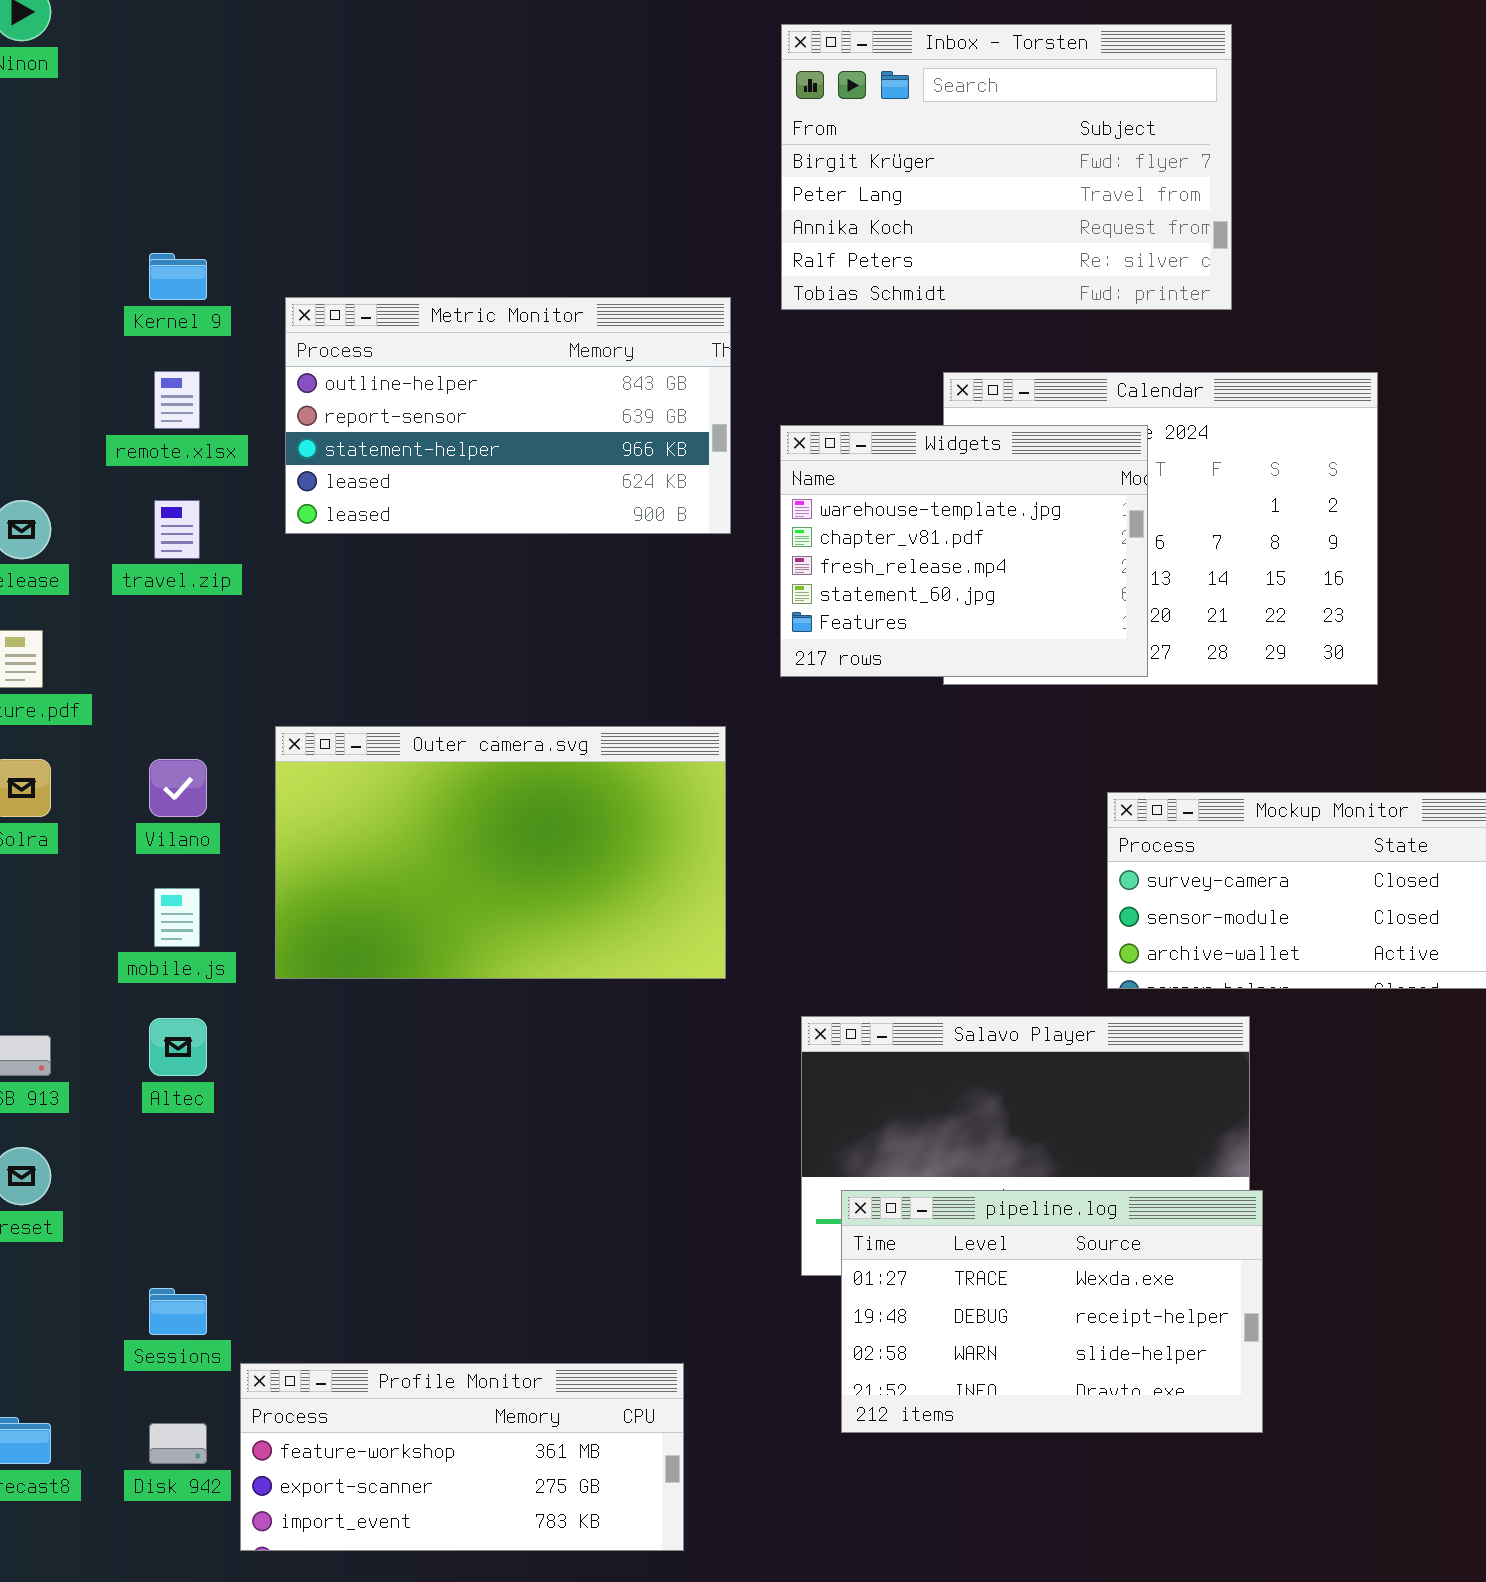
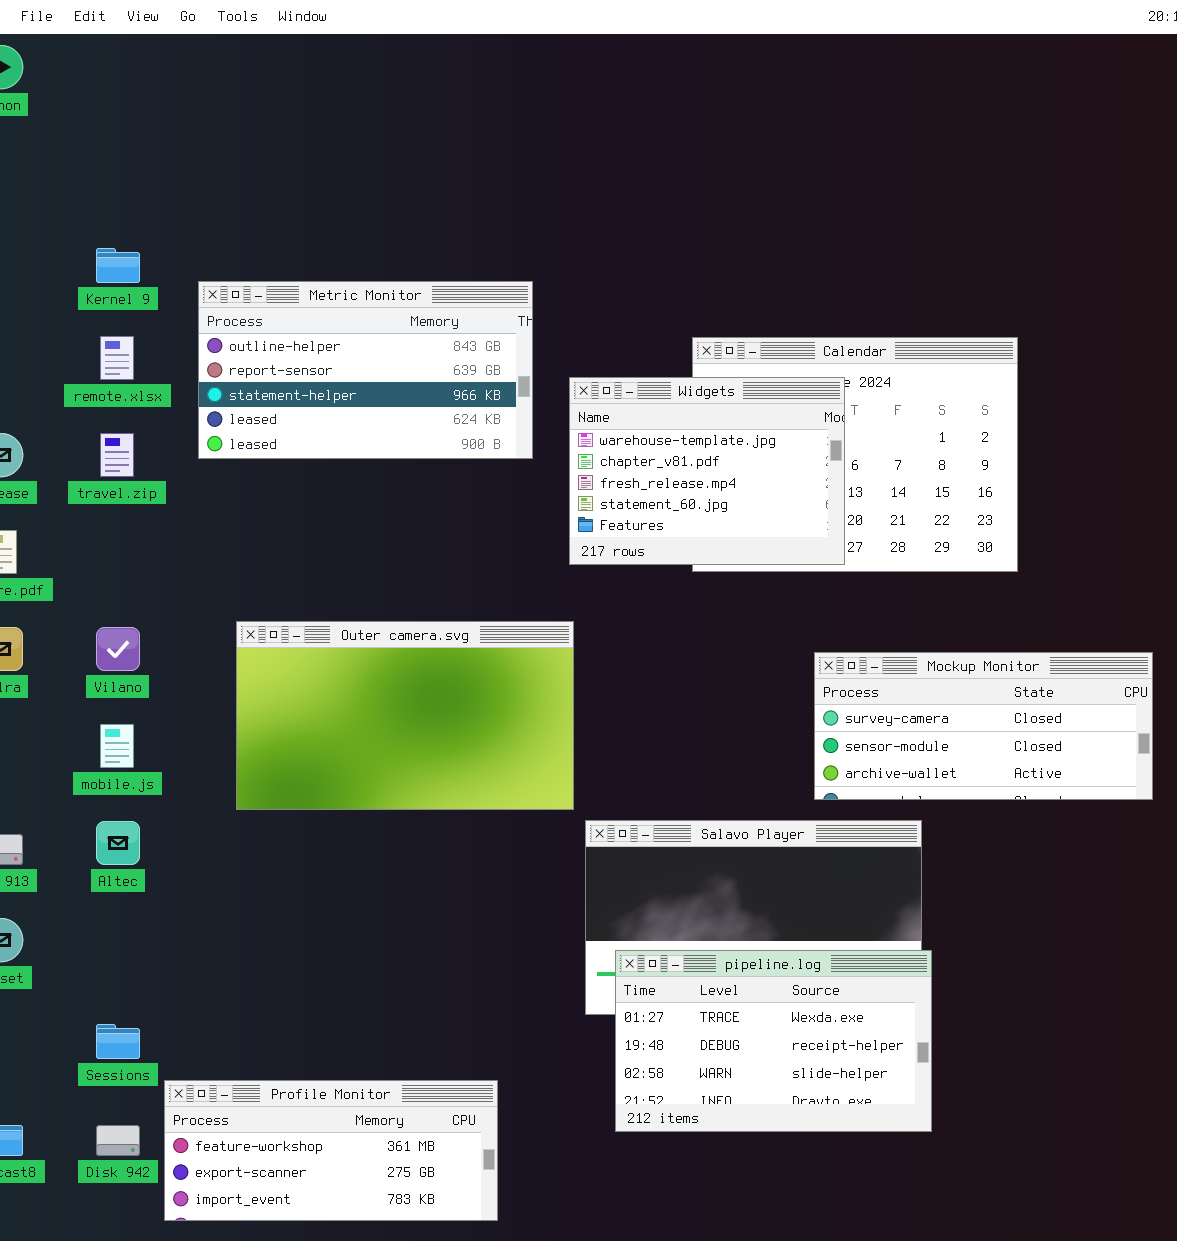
Inbox - Torsten: [781,24,1232,310] -> none, closed
Outer camera.svg: [275,726,726,979] -> [236,621,574,810], moved

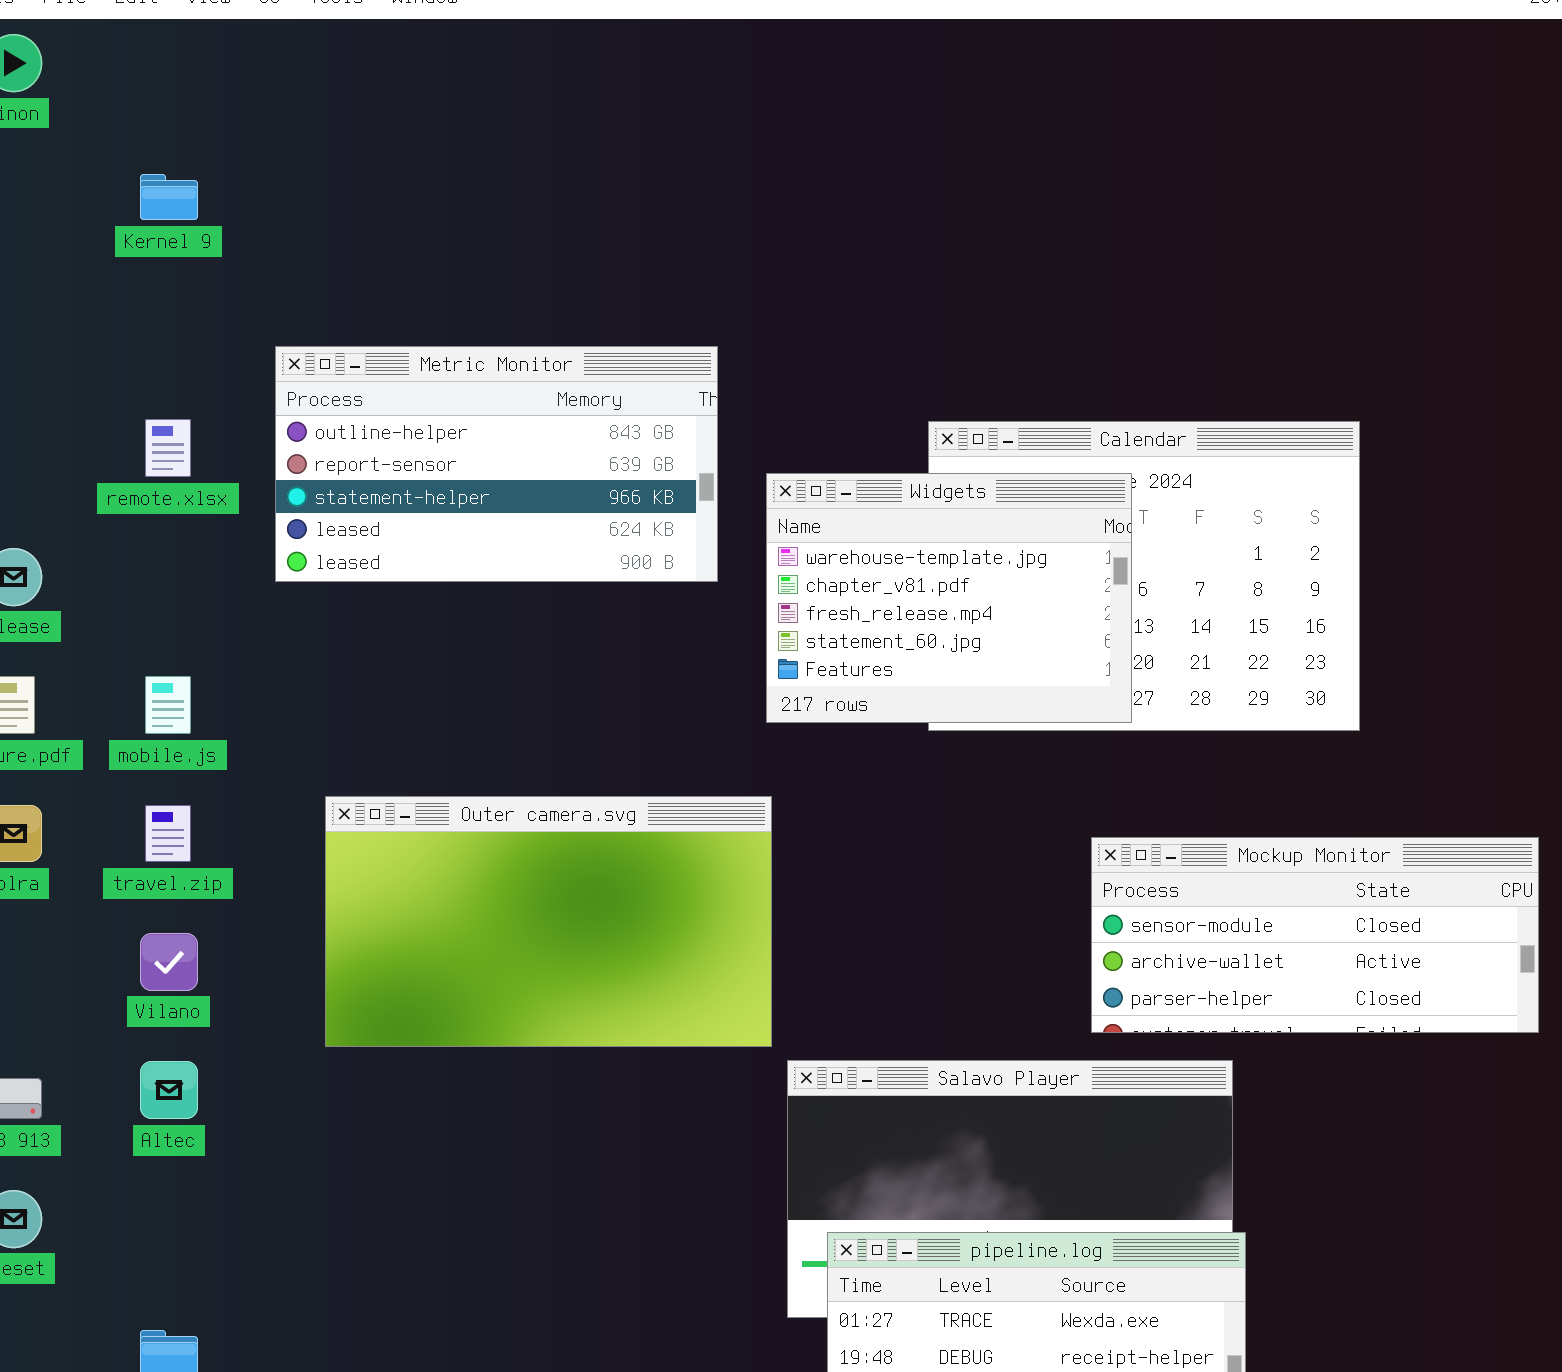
Kernel 9: [96,248,140,283] -> [140,174,198,220], moved
travel.zip: [100,433,134,477] -> [145,805,191,862], moved
Vilano: [96,627,140,671] -> [140,933,198,991], moved
Mockup Monitor: [814,652,1153,800] -> [1091,837,1539,1033], scrolled down 1 row
mobile.js: [100,724,134,768] -> [145,676,191,734], moved

